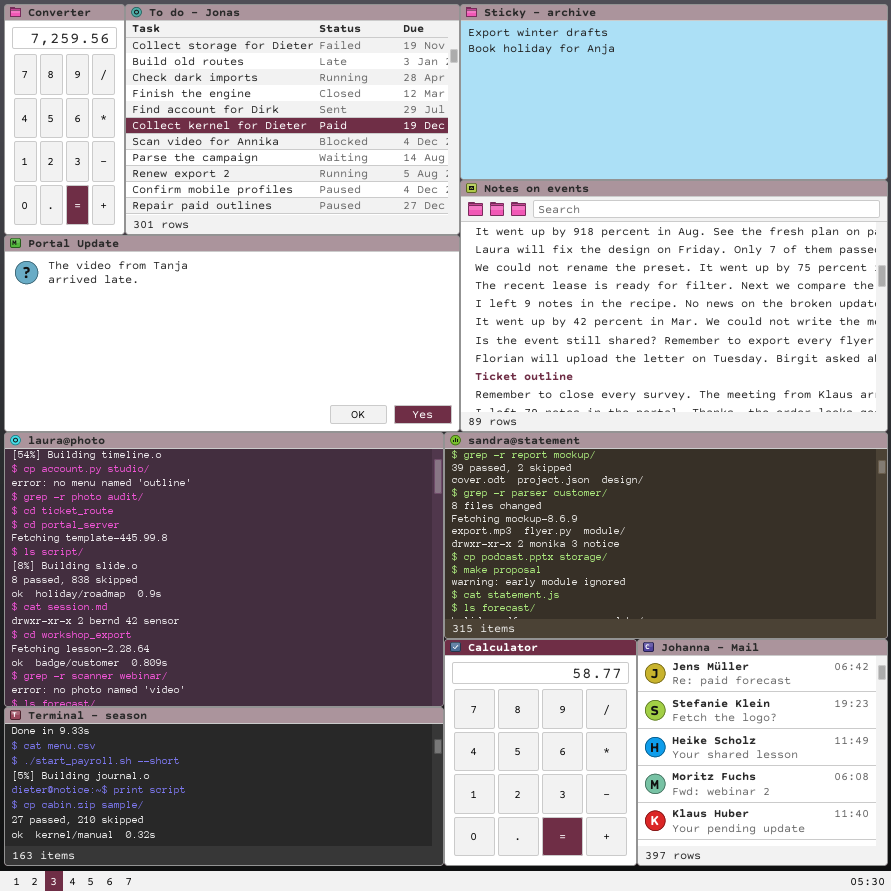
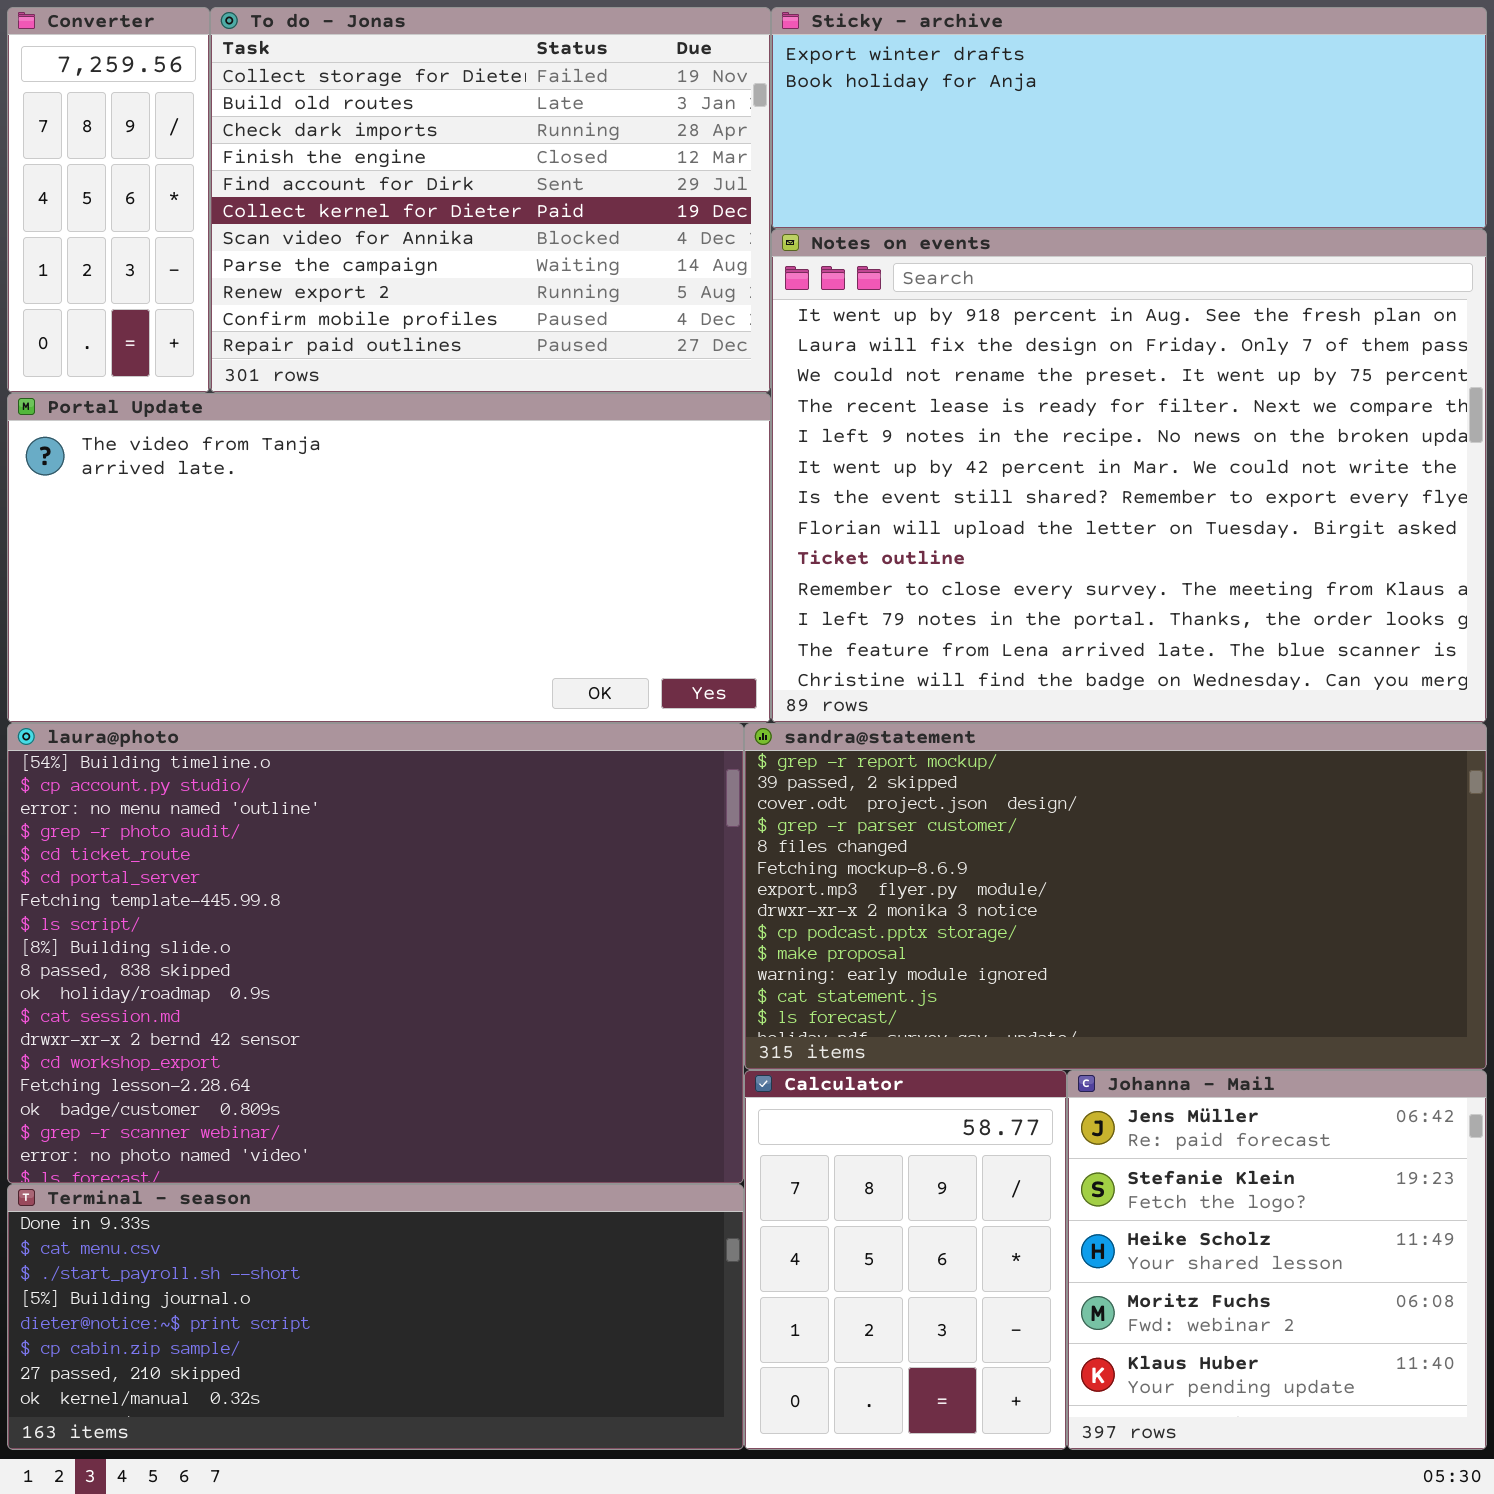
Sticky - archive: [460,4,888,180] -> [771,7,1487,229], resized
Notes on events: [460,180,888,432] -> [771,229,1487,723], resized

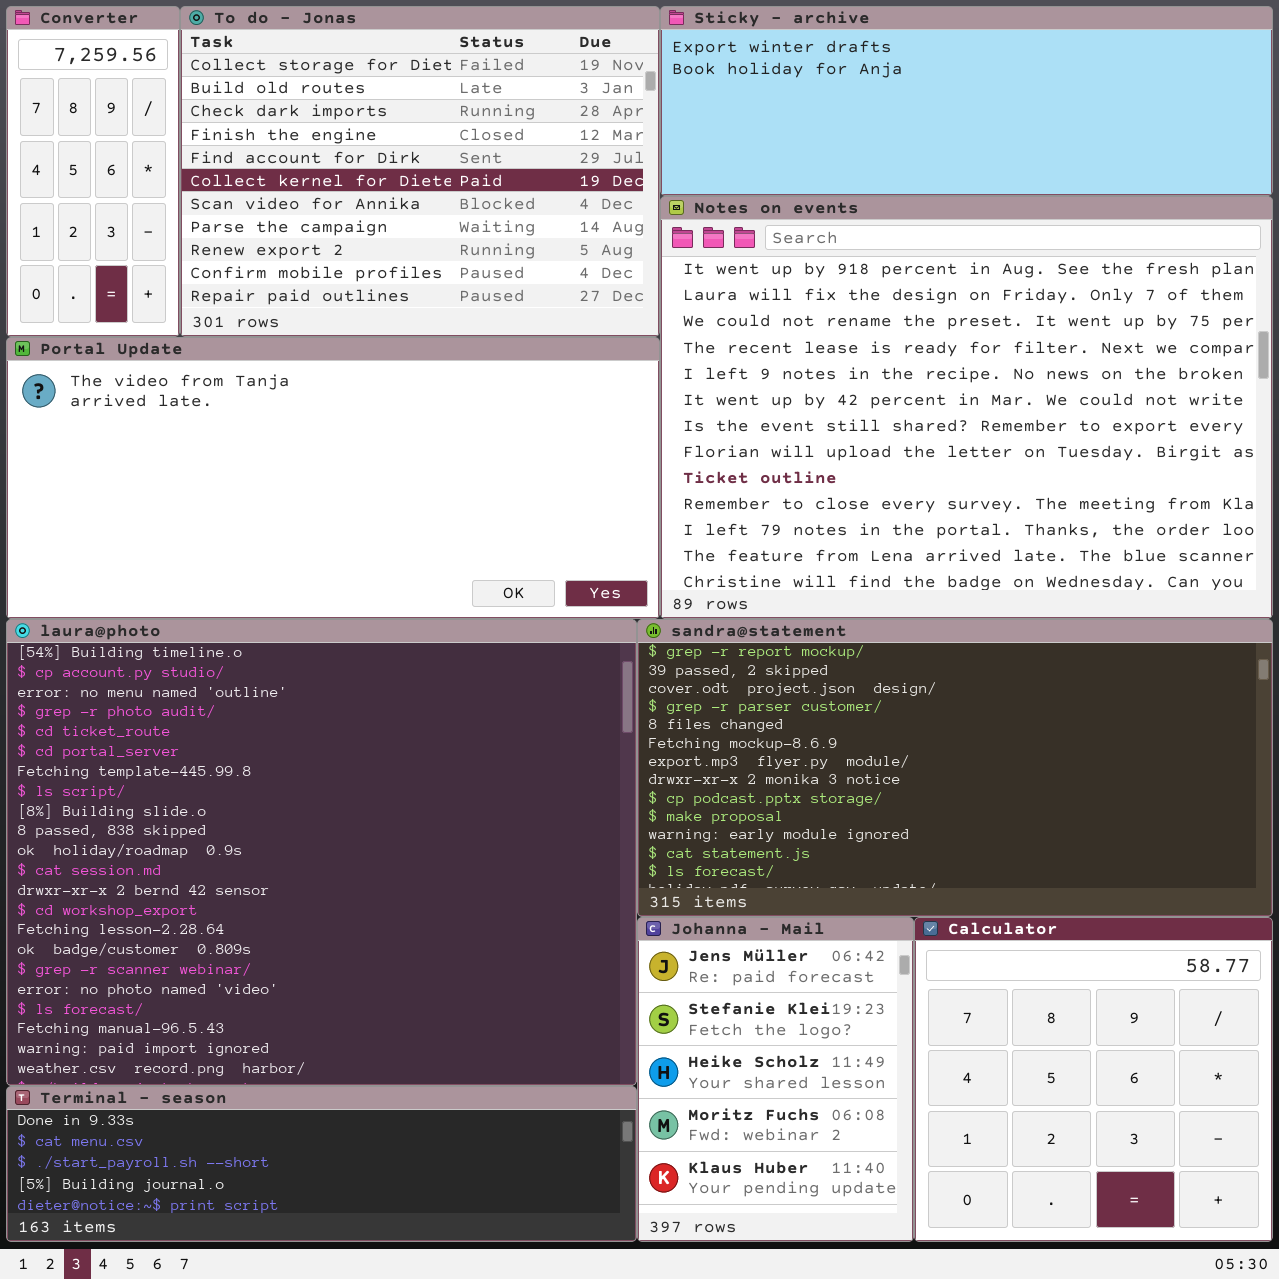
laura@photo: [7,723,744,1184] -> [6,619,637,1086], resized
Calculator: [744,1070,1067,1450] -> [914,917,1273,1242], moved, resized
Johanna - Mail: [1067,1070,1487,1450] -> [637,917,914,1242], moved, resized
Terminal - season: [7,1184,744,1450] -> [6,1086,637,1242], resized

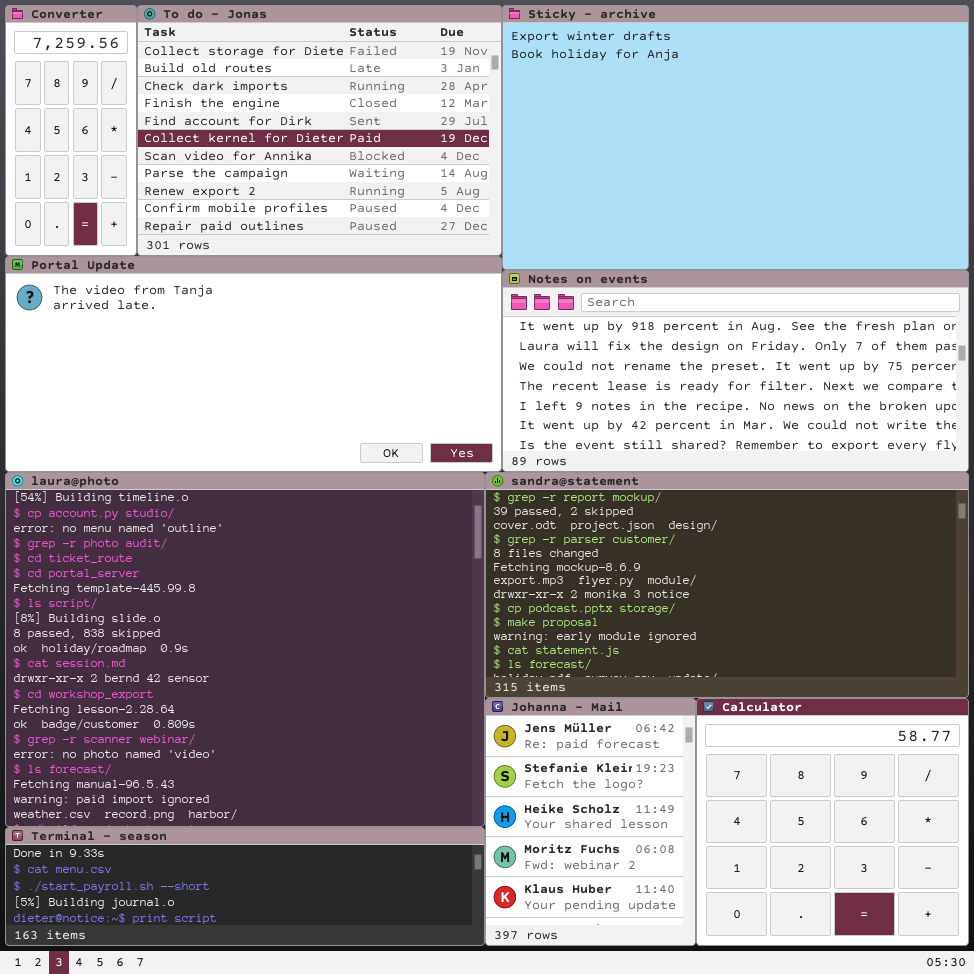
Sticky - archive: [660,6,1273,196] -> [502,5,969,270], resized
Notes on events: [660,196,1273,619] -> [502,270,969,472], resized

